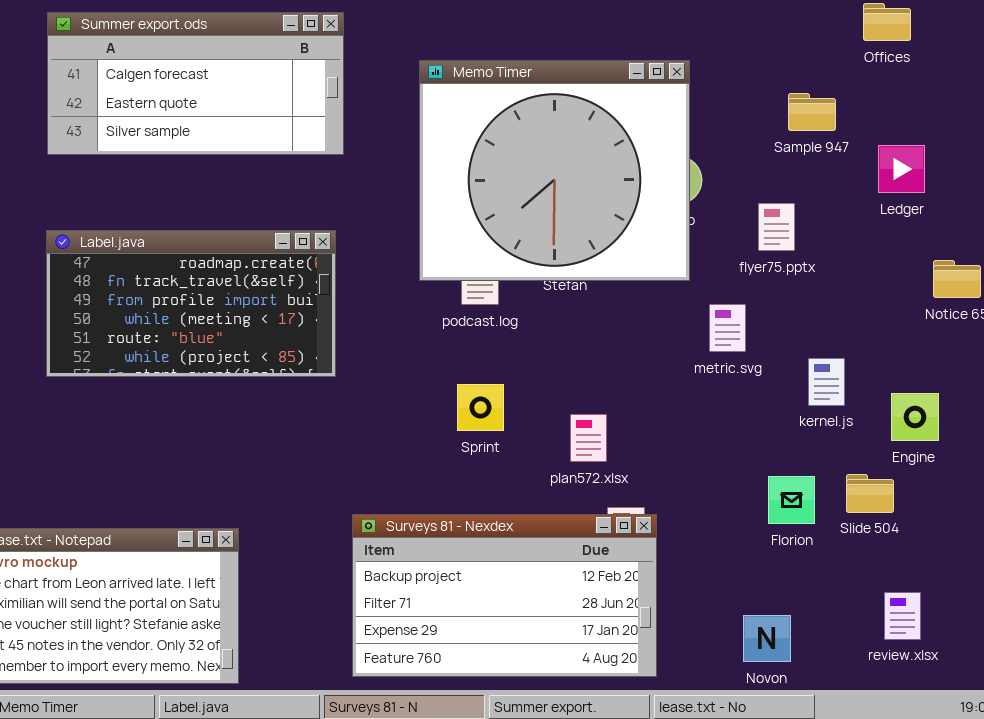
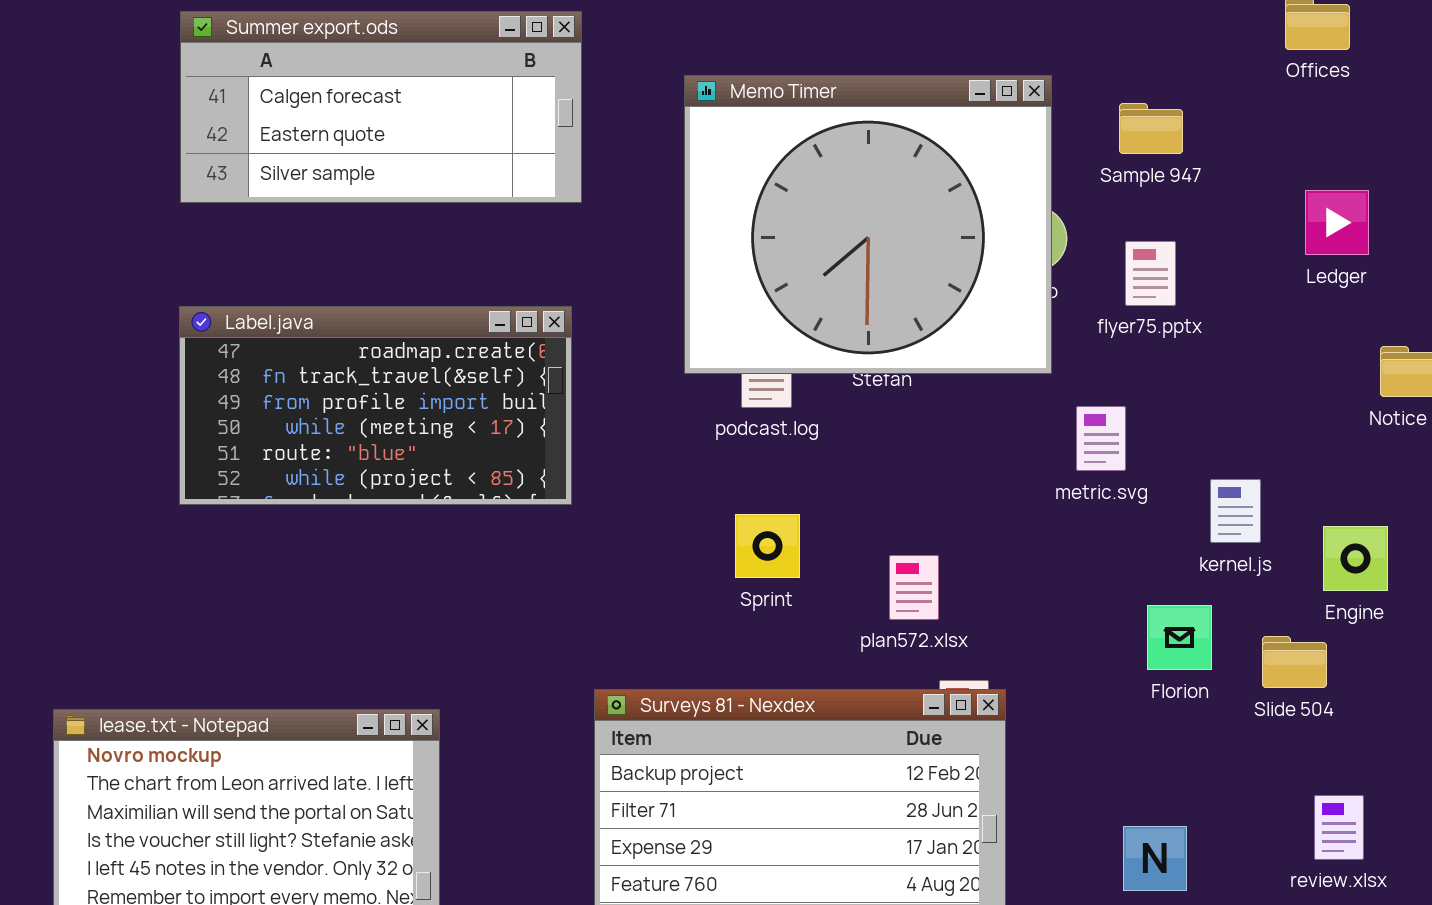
Sample 947: [788,93,836,131] -> [1119,103,1183,154], moved
flyer75.pptx: [758,203,795,251] -> [1125,241,1176,306], moved
Florion: [768,476,815,524] -> [1147,605,1212,670], moved

